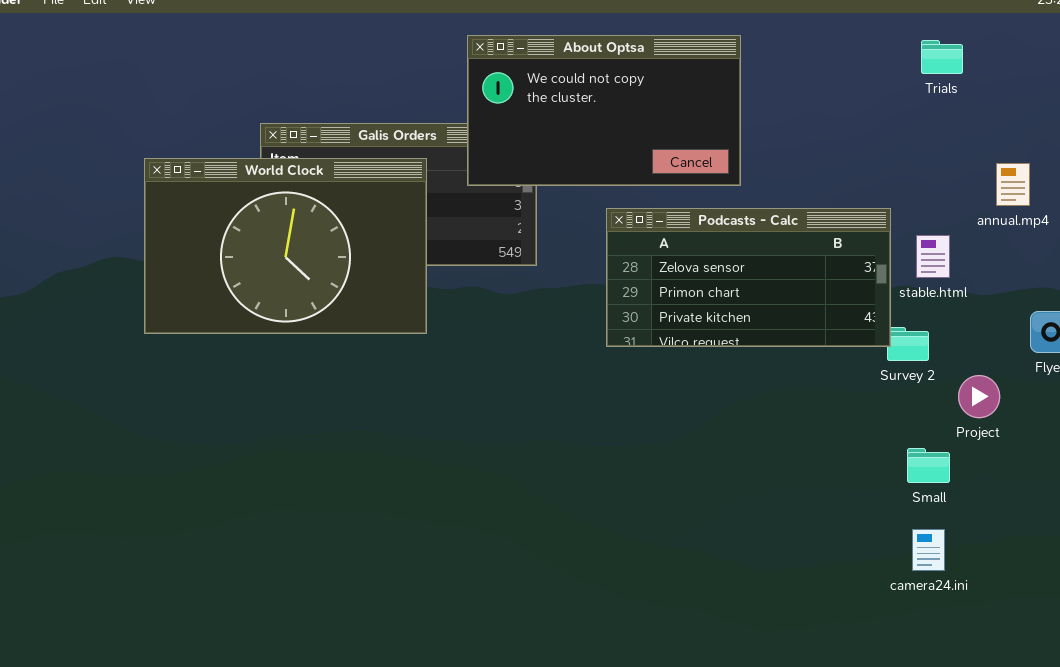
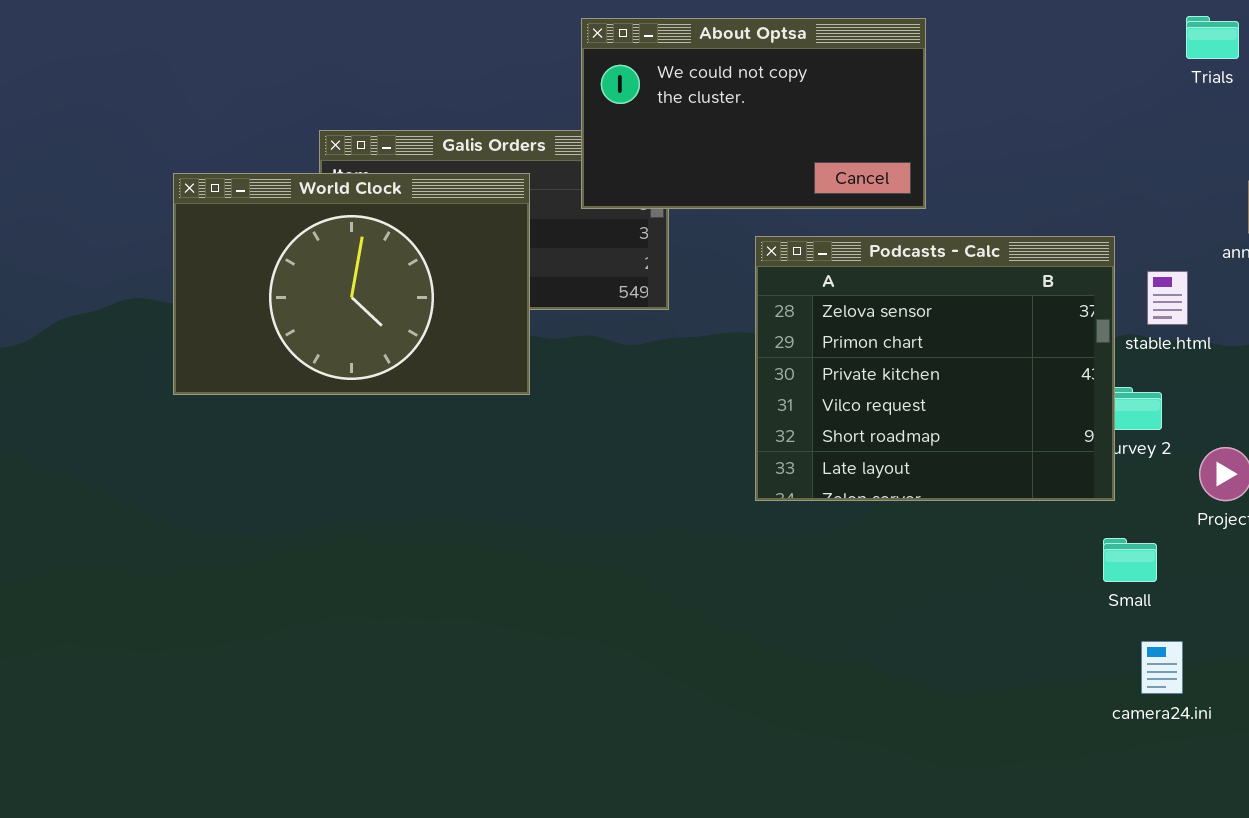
Trials: [921,40,963,74] -> [1186,16,1239,59], moved
Podcasts - Calc: [606,208,891,347] -> [755,236,1115,501], resized
Small: [907,448,950,483] -> [1103,538,1157,582], moved

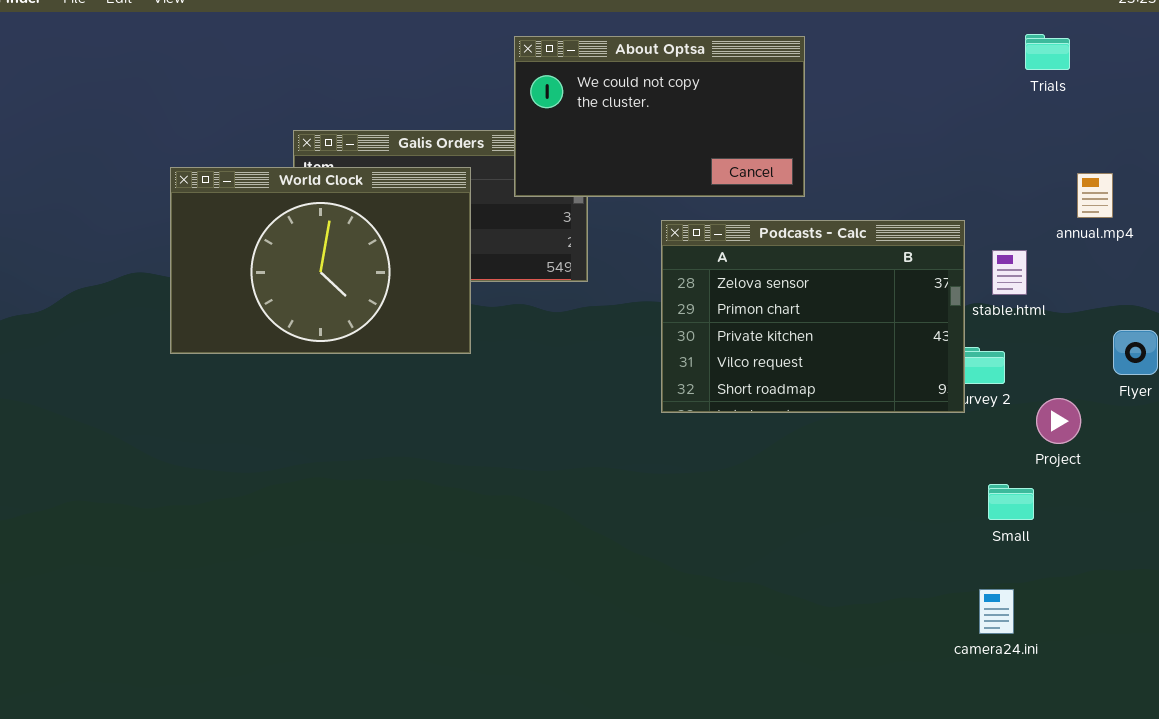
Podcasts - Calc: [755,236,1115,501] -> [661,220,965,413], resized
Small: [1103,538,1157,582] -> [988,484,1034,520], moved
camera24.ini: [1141,641,1183,694] -> [979,589,1014,634], moved

